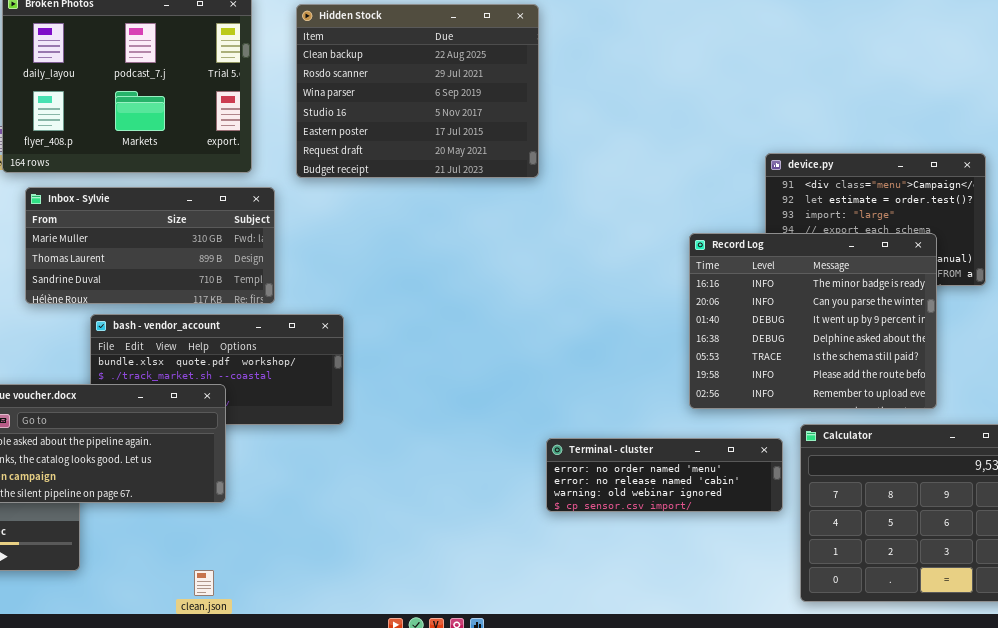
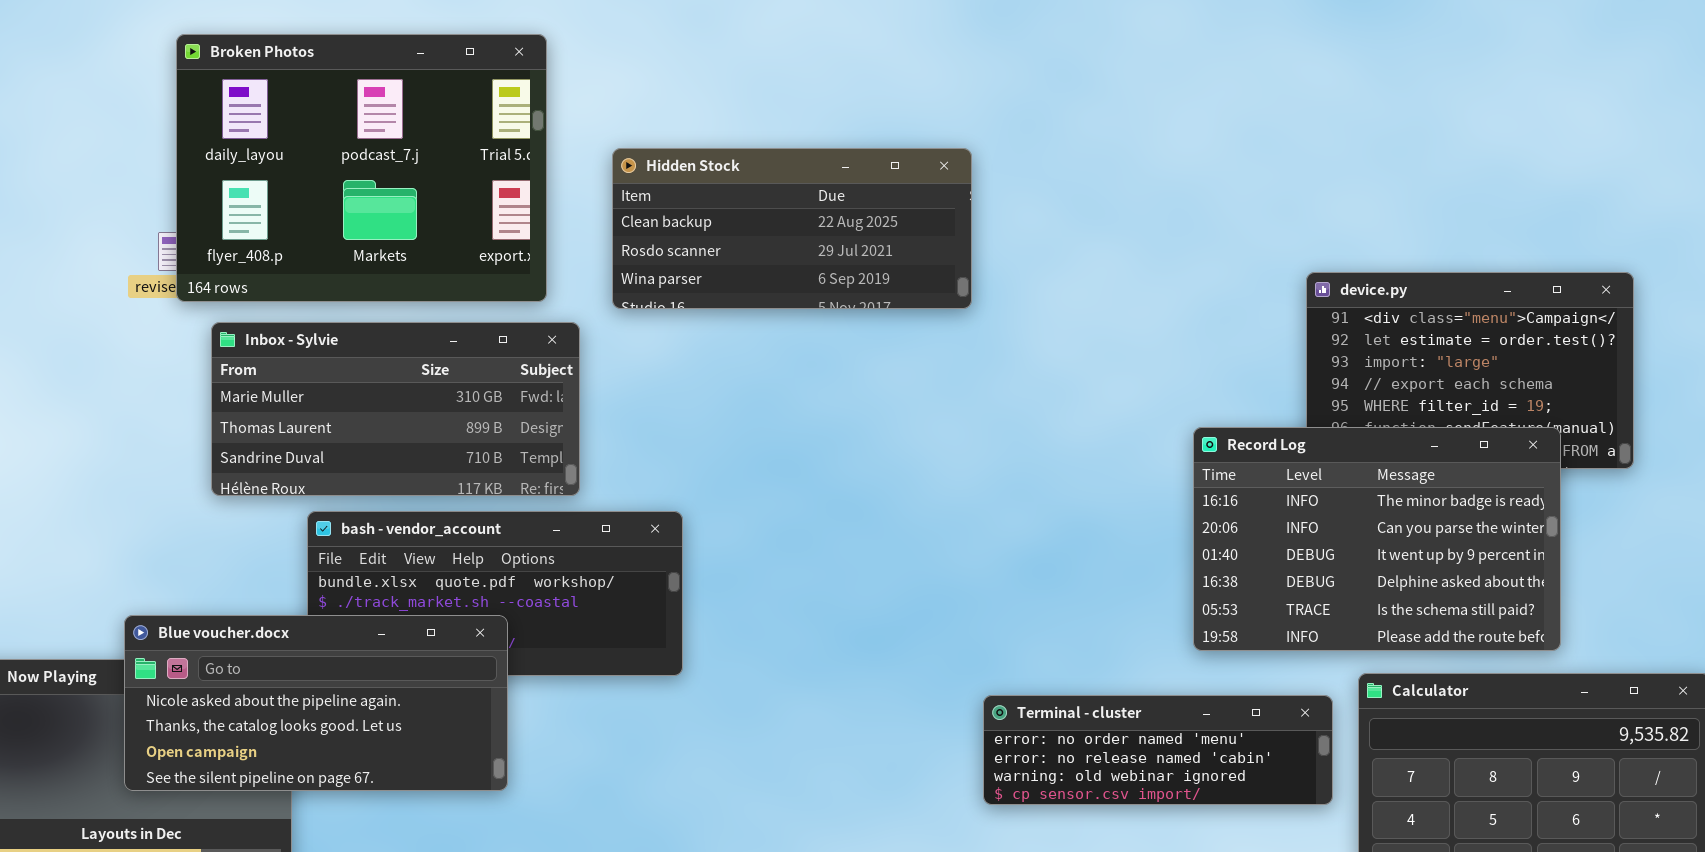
Hidden Stock: [296,4,539,178] -> [612,148,972,309], resized
Record Log: [689,233,937,409] -> [1193,427,1561,651], resized

